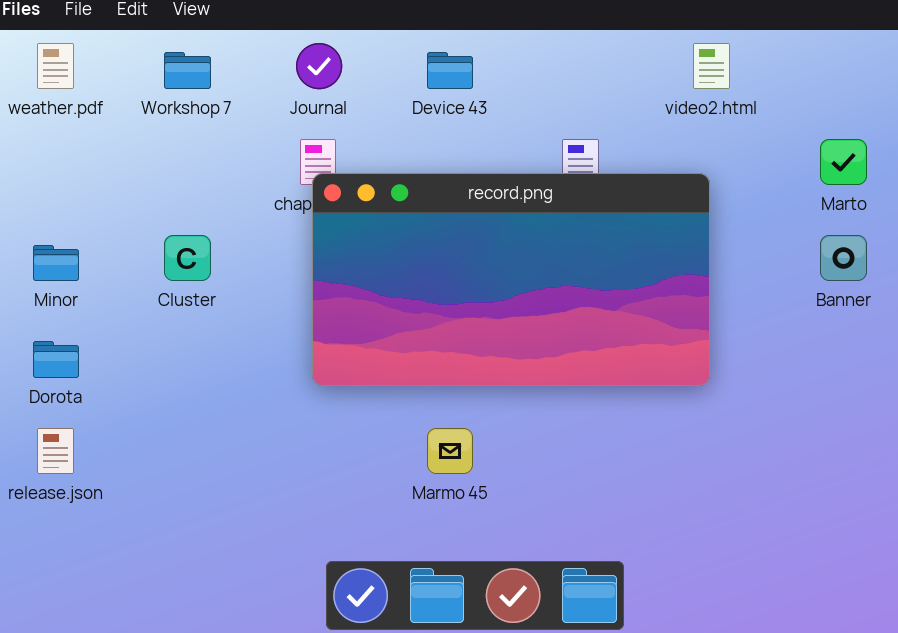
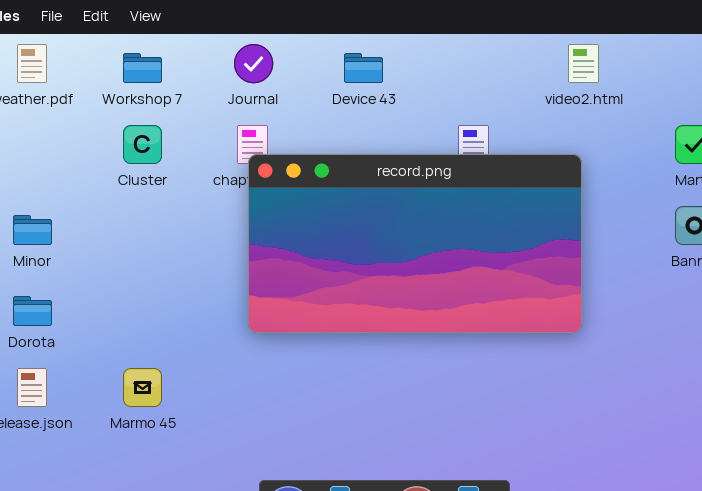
Cluster: [164,235,211,281] -> [123,125,162,164], moved
Marmo 45: [427,428,473,474] -> [123,368,162,407], moved

